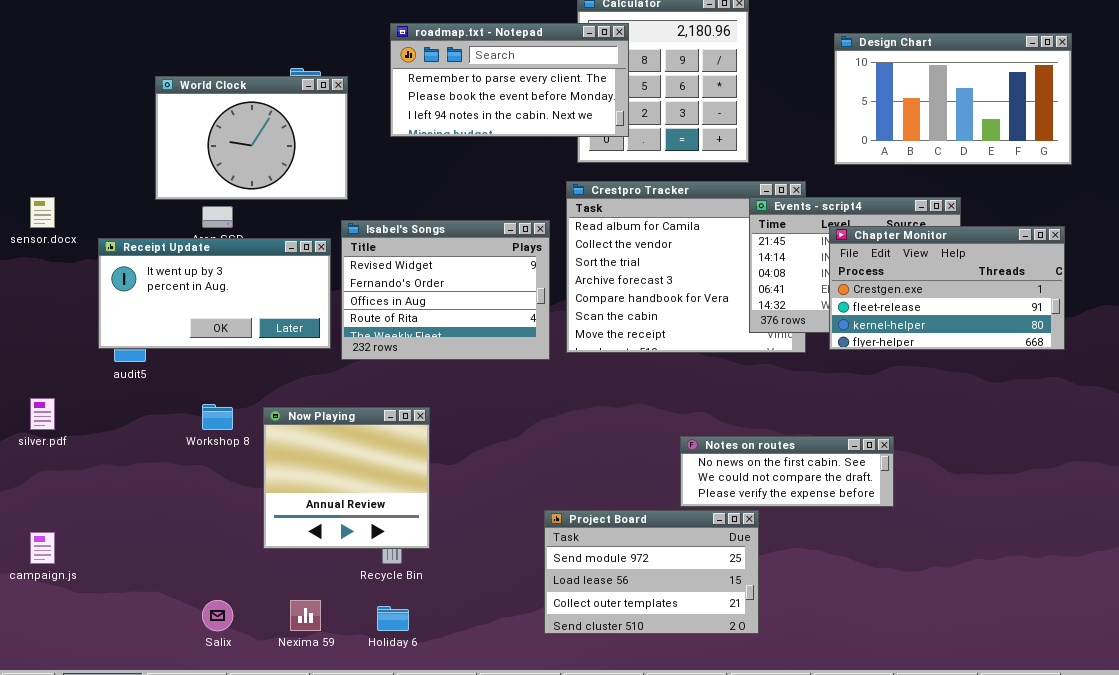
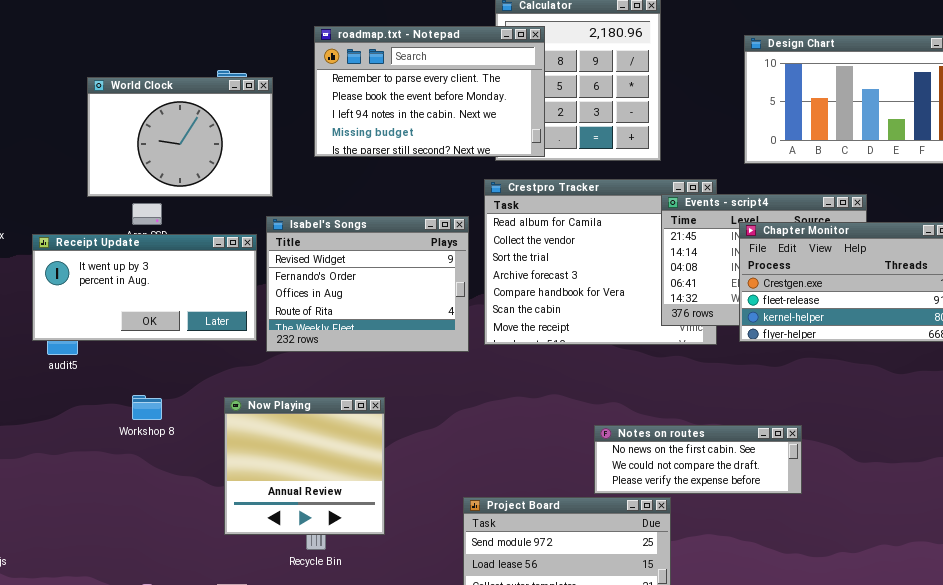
roadmap.txt - Notepad: [390,23,629,137] -> [314,26,545,157], resized
Now Playing: [263,407,430,549] -> [224,397,385,535], moved

